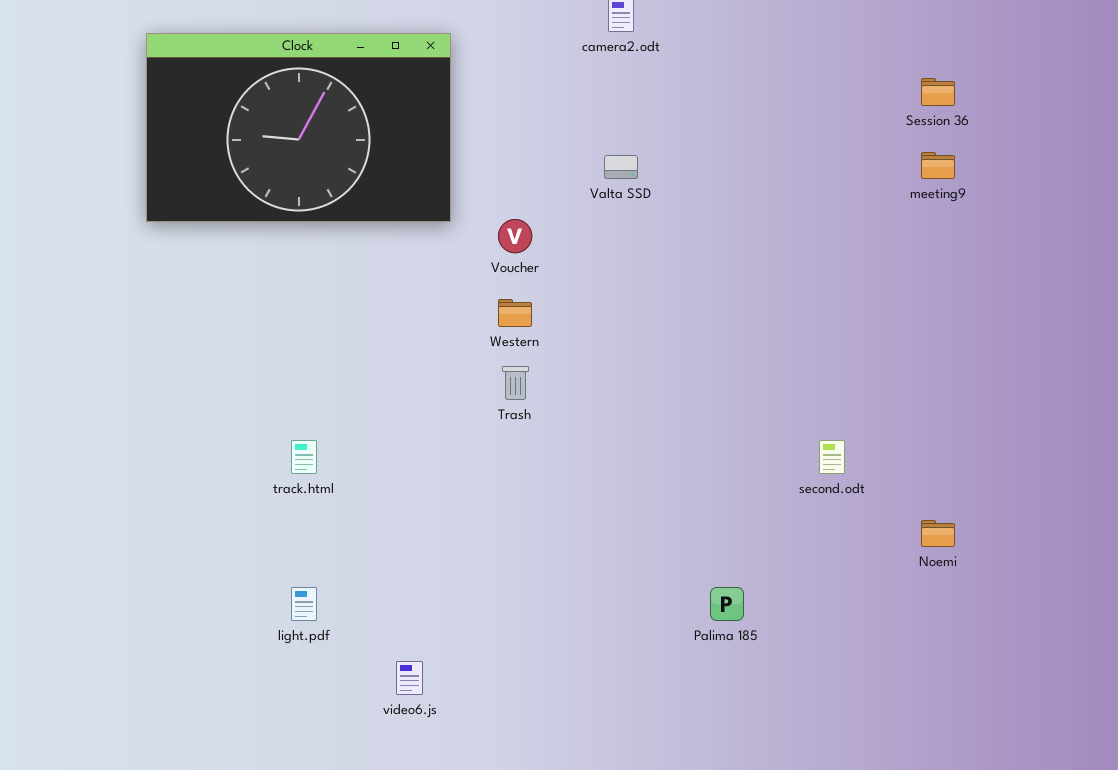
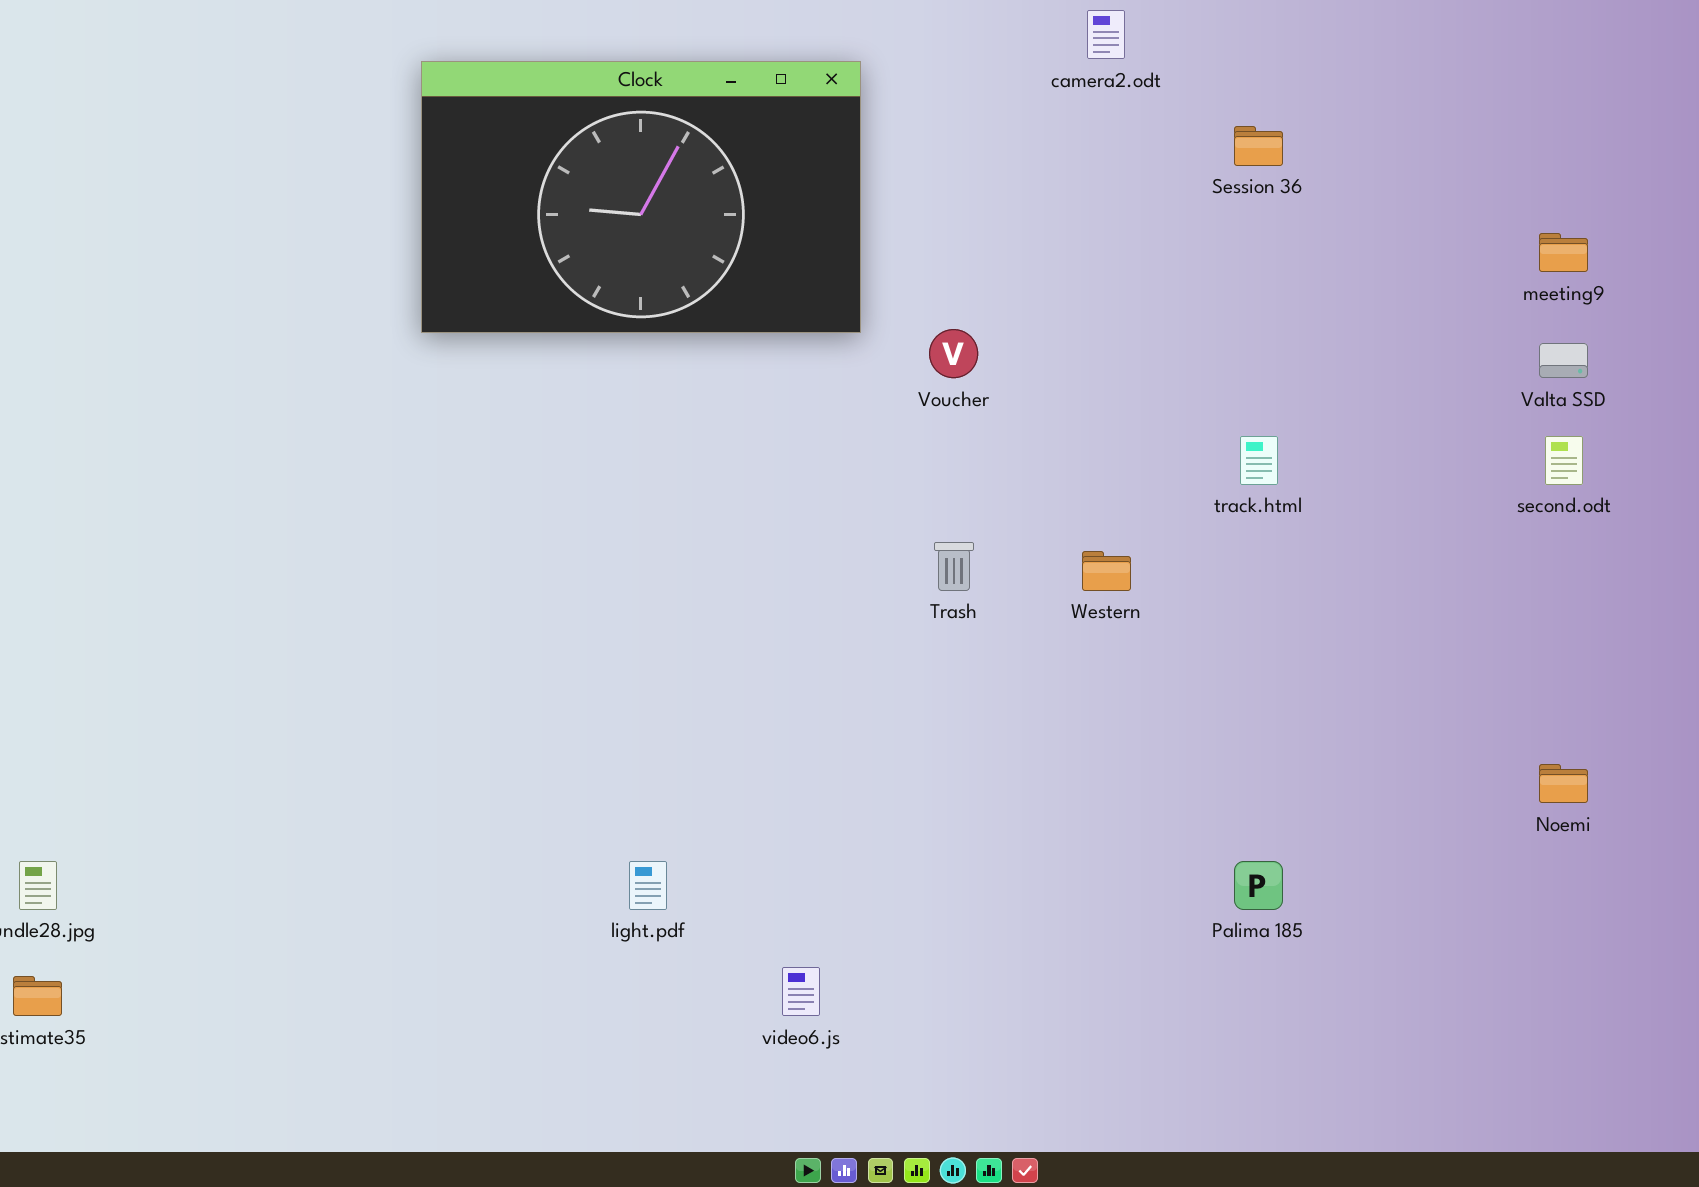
Session 36: [921,78,955,106] -> [1234,126,1283,166], moved
Valta SSD: [604,155,638,179] -> [1539,343,1588,378], moved
Western: [498,299,532,327] -> [1082,551,1131,591], moved
track.html: [291,440,317,474] -> [1240,436,1278,485], moved
second.odt: [819,440,845,474] -> [1545,436,1583,485], moved

